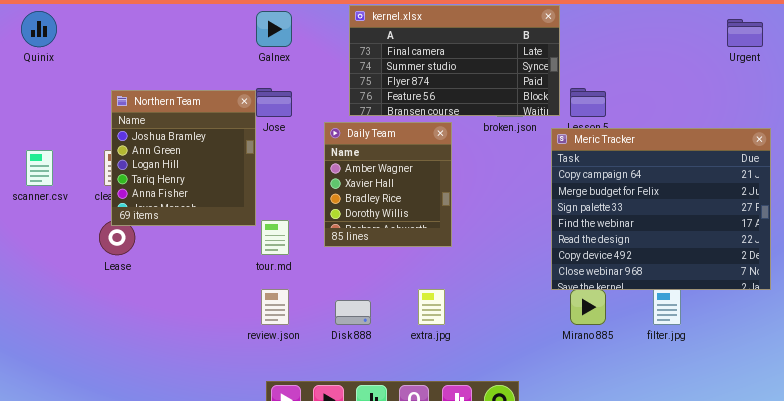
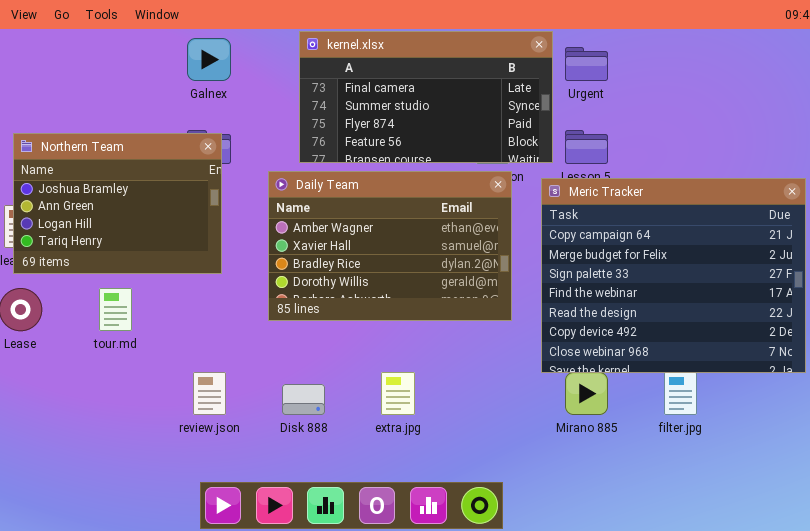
Urgent: [727,19,763,47] -> [565,47,608,81], moved
Northern Team: [111,90,256,226] -> [13,133,222,274], resized
Daily Team: [324,122,452,247] -> [268,171,512,321], resized
tour.md: [261,220,289,255] -> [99,288,132,331], moved

